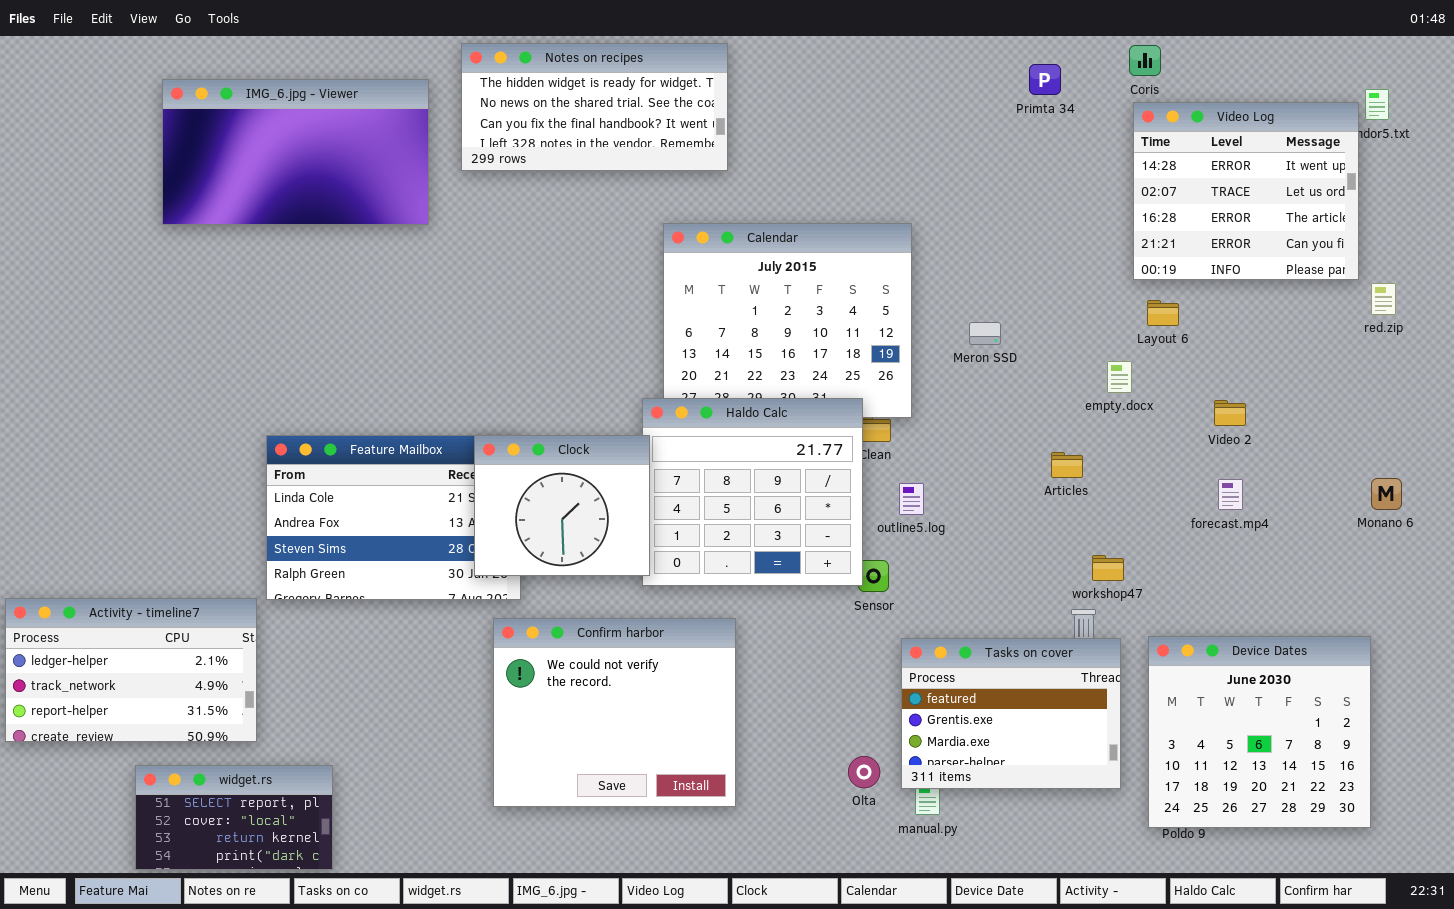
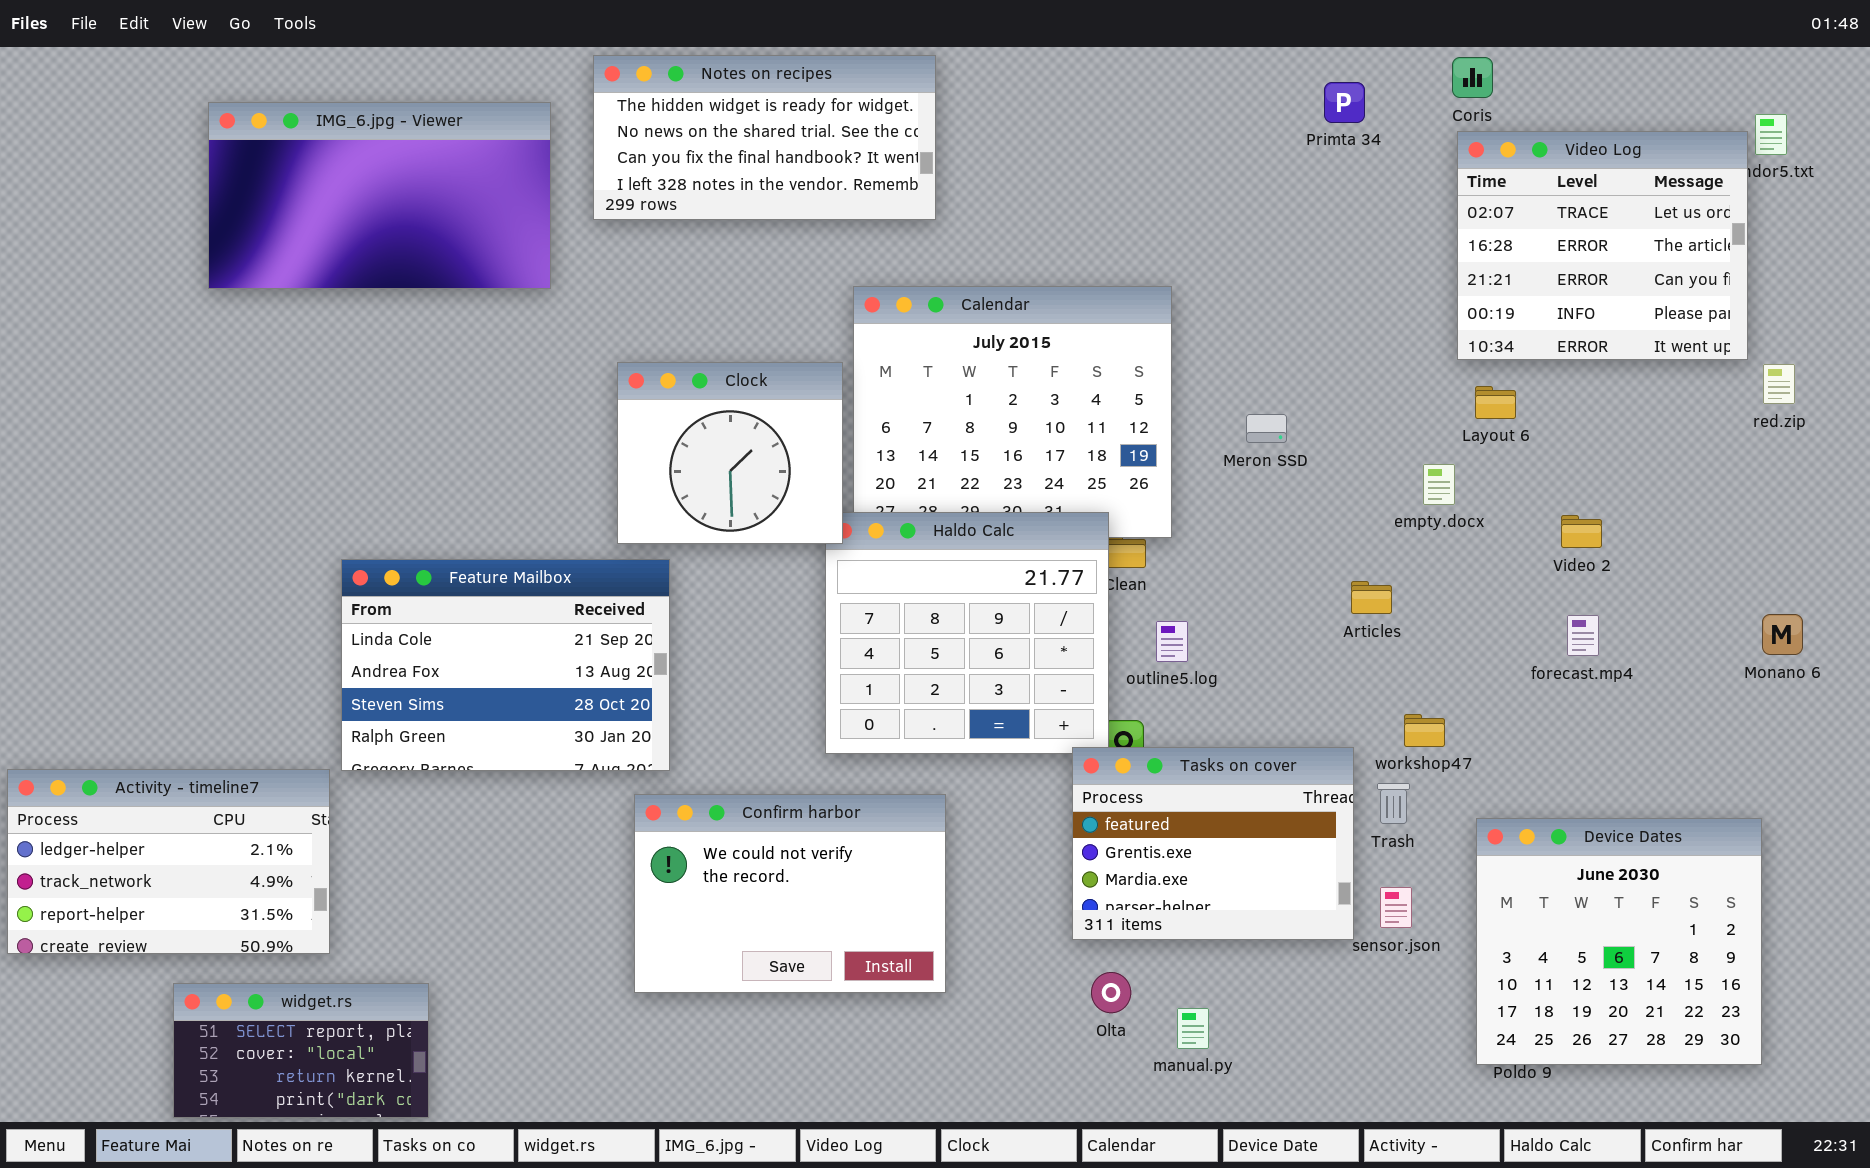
Video Log: [1133,102,1359,280] -> [1457,131,1748,360], scrolled down 1 row
Clock: [474,435,650,576] -> [617,362,843,544], moved
Confirm harbor: [493,618,736,807] -> [634,794,946,993], resized
Tasks on cover: [901,638,1121,789] -> [1072,747,1354,940], moved

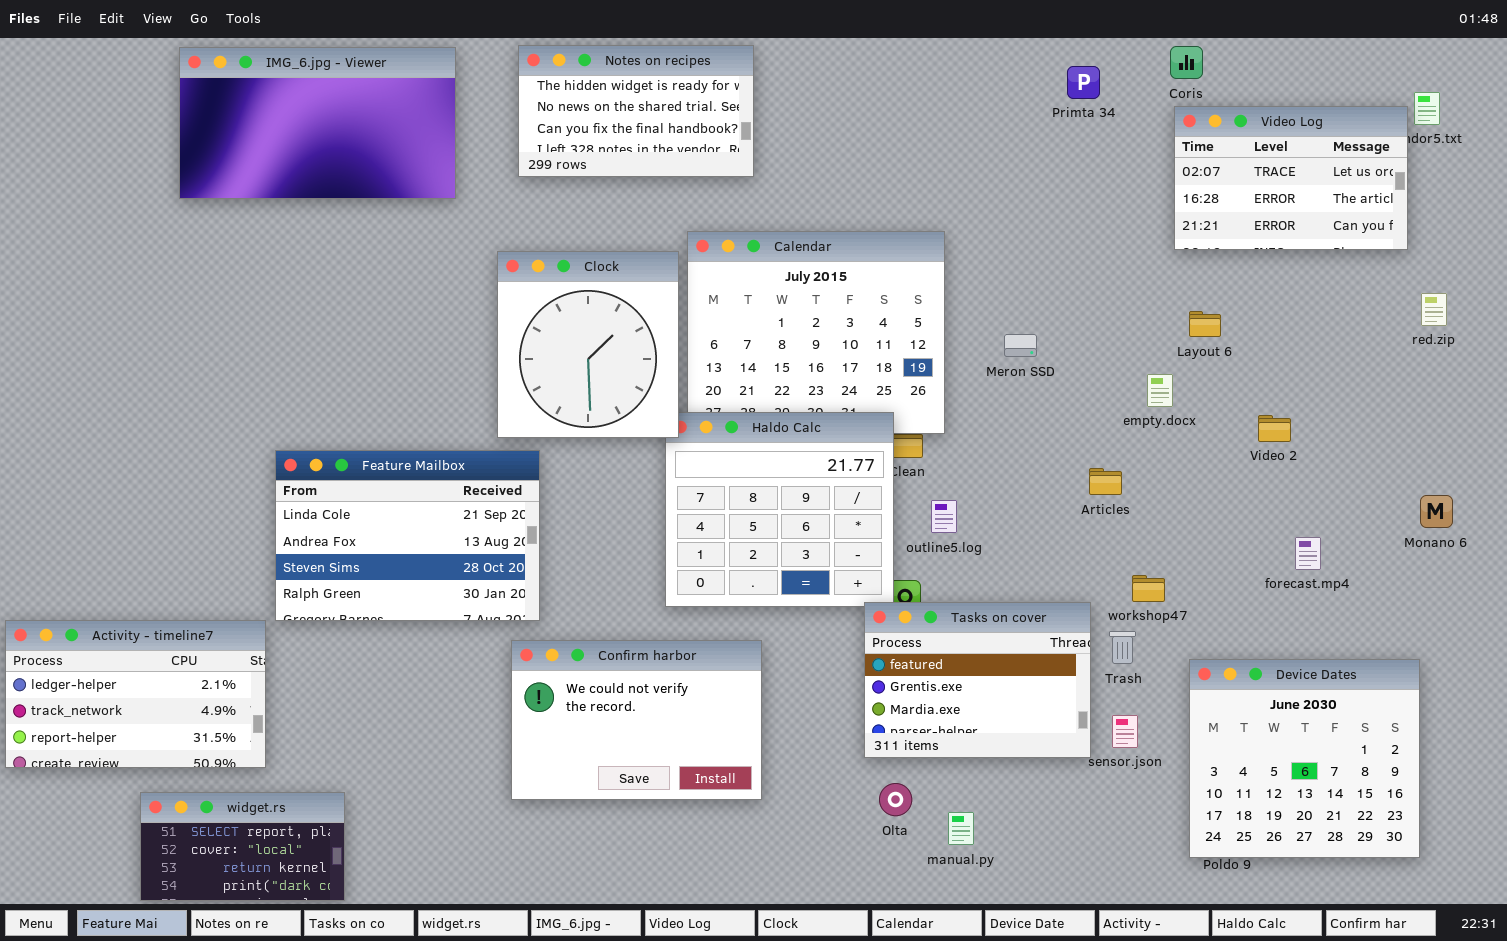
Notes on recipes: [593,55,936,220] -> [518,45,754,177], resized
IMG_6.jpg - Viewer: [208,102,551,289] -> [179,47,456,199], moved
Video Log: [1457,131,1748,360] -> [1174,106,1408,250], resized
Clock: [617,362,843,544] -> [497,251,679,438], resized
forecast.mp4: [1567,615,1599,656] -> [1295,537,1321,570], moved

